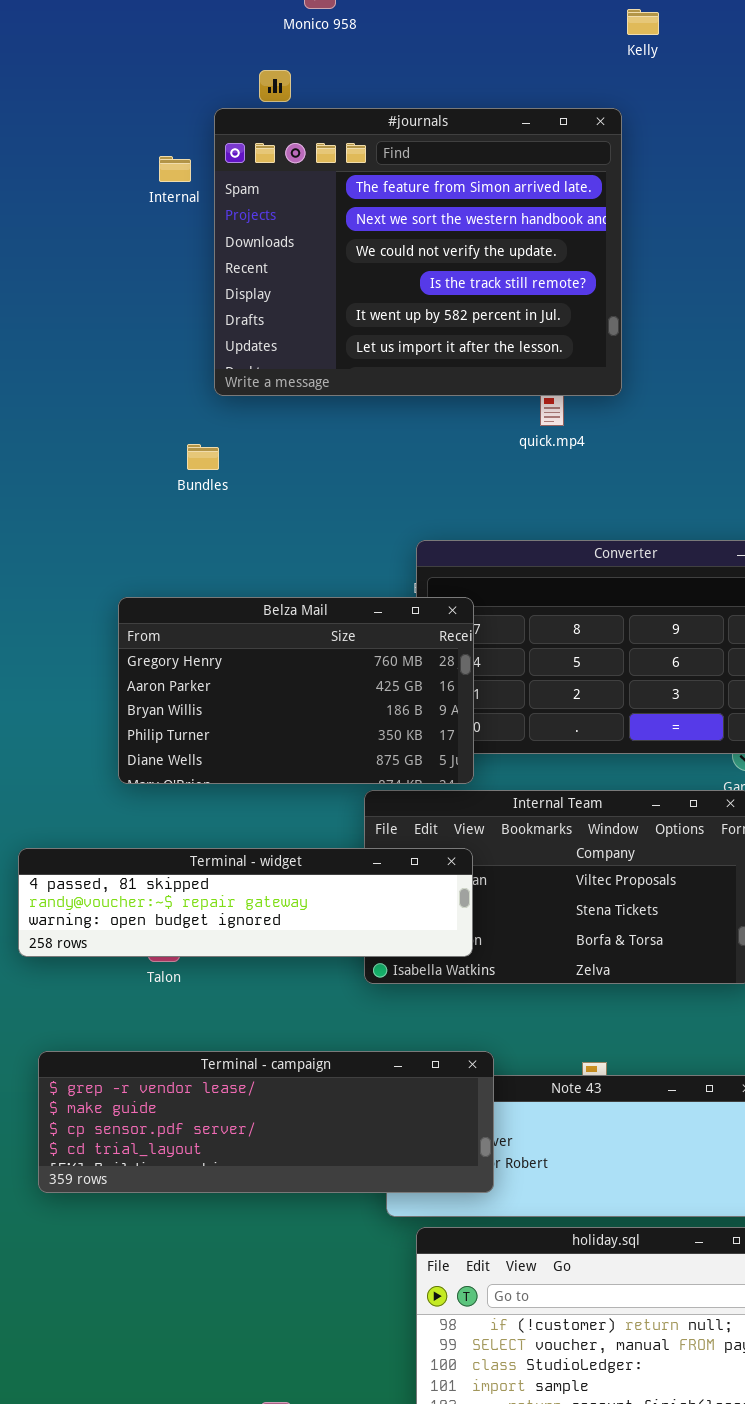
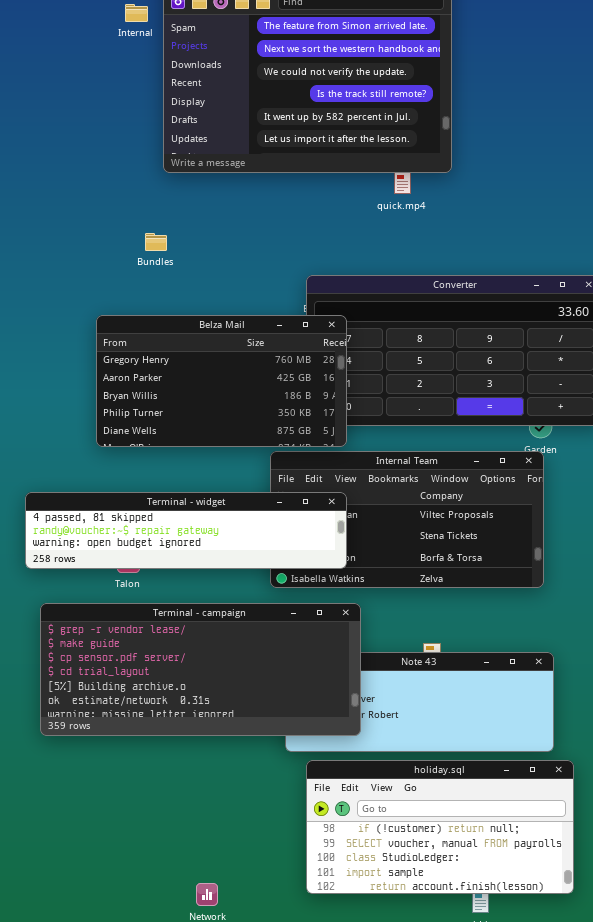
Bundles: [187,444,219,470] -> [145,233,167,251], moved
Terminal - campaign: [38,1051,494,1193] -> [40,603,361,736], resized

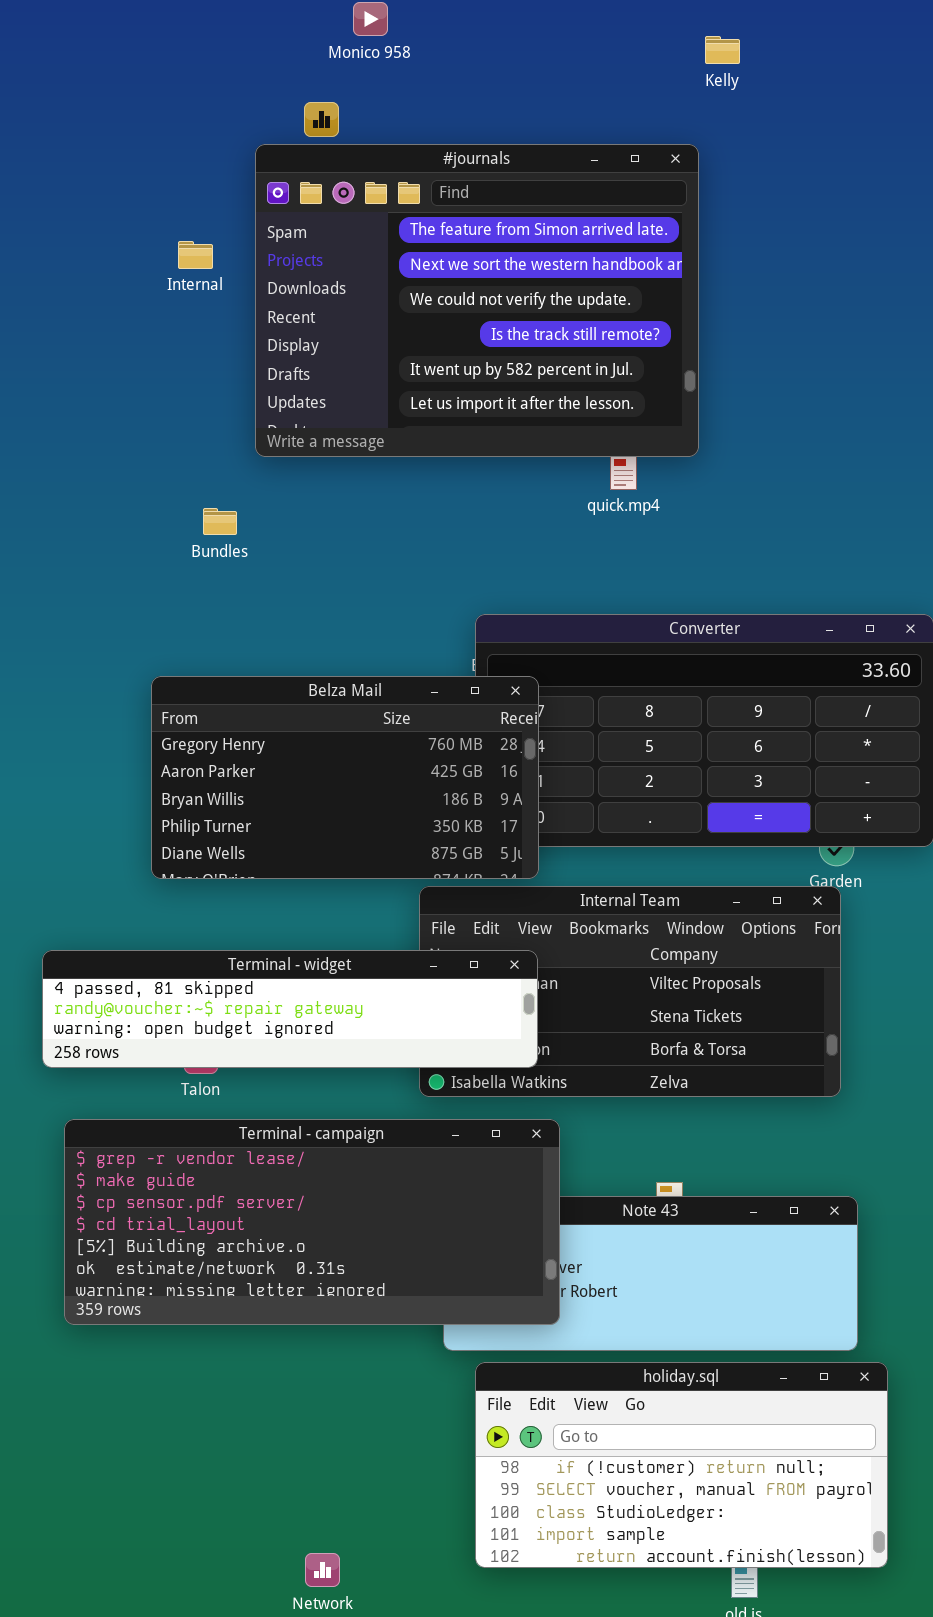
Internal: [125,4,148,22] -> [178,241,213,269], moved
Bundles: [145,233,167,251] -> [203,508,237,535], moved

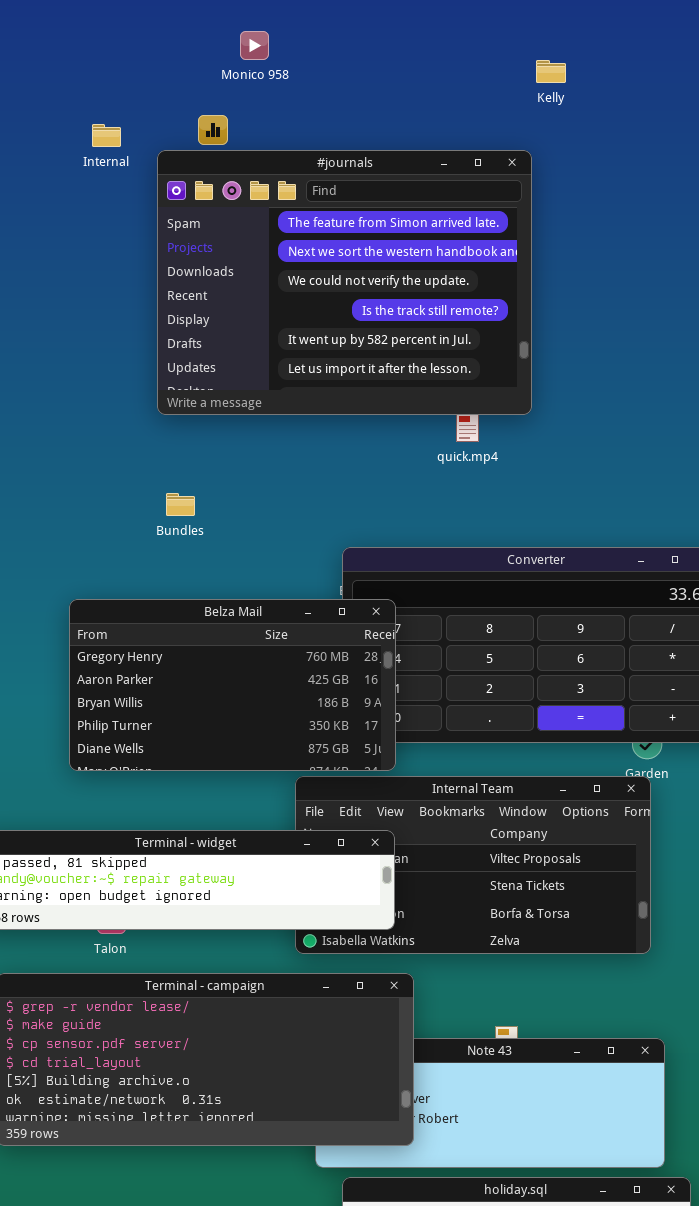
Internal: [178,241,213,269] -> [92,124,121,147], moved
Bundles: [203,508,237,535] -> [166,493,195,516], moved

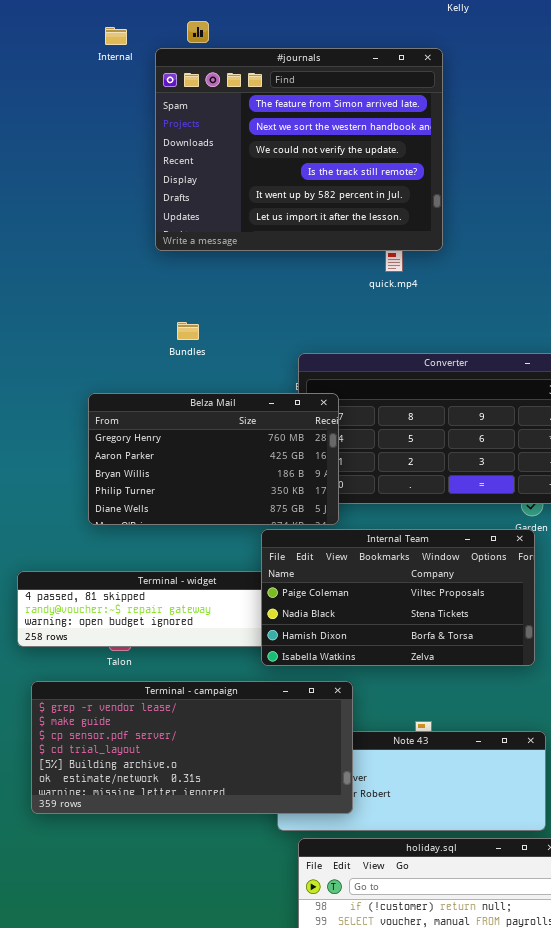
Bundles: [166,493,195,516] -> [177,322,199,340], moved
Internal Team: [295,776,651,954] -> [261,529,535,666], raised

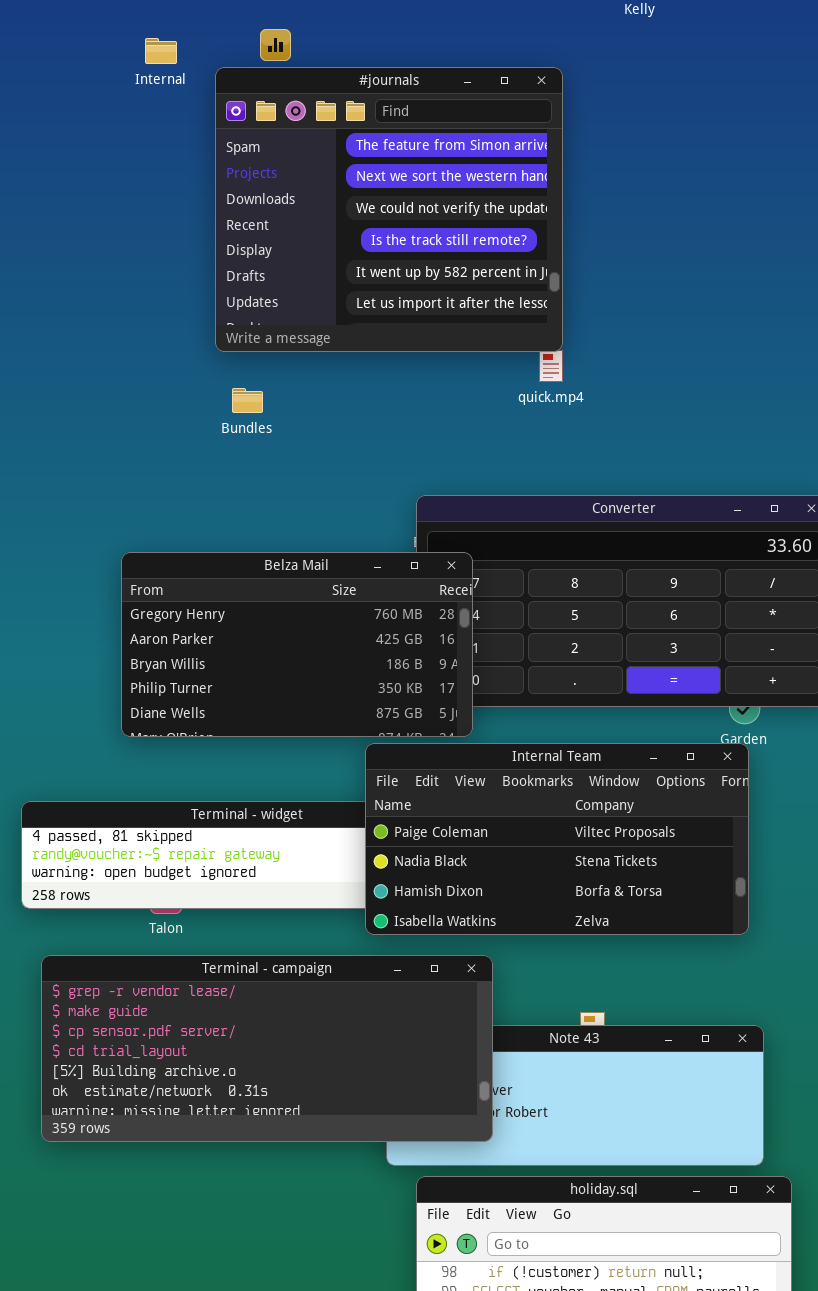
#journals: [155,48,443,251] -> [215,67,563,352], resized
Bundles: [177,322,199,340] -> [232,388,263,413], moved

